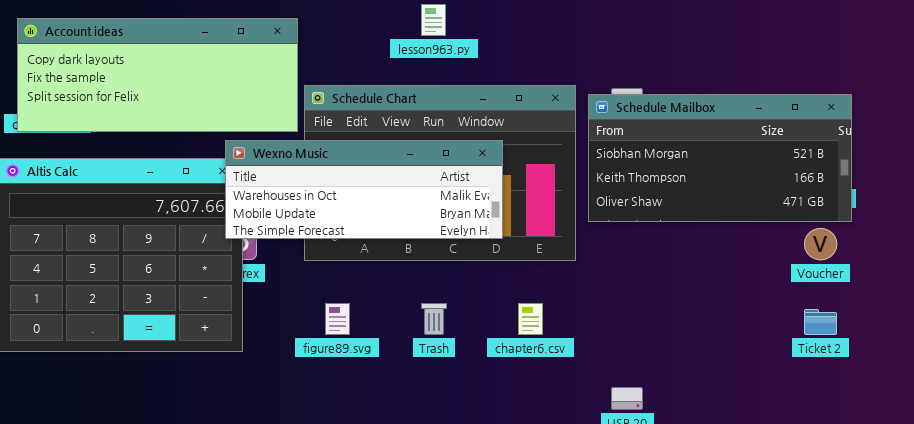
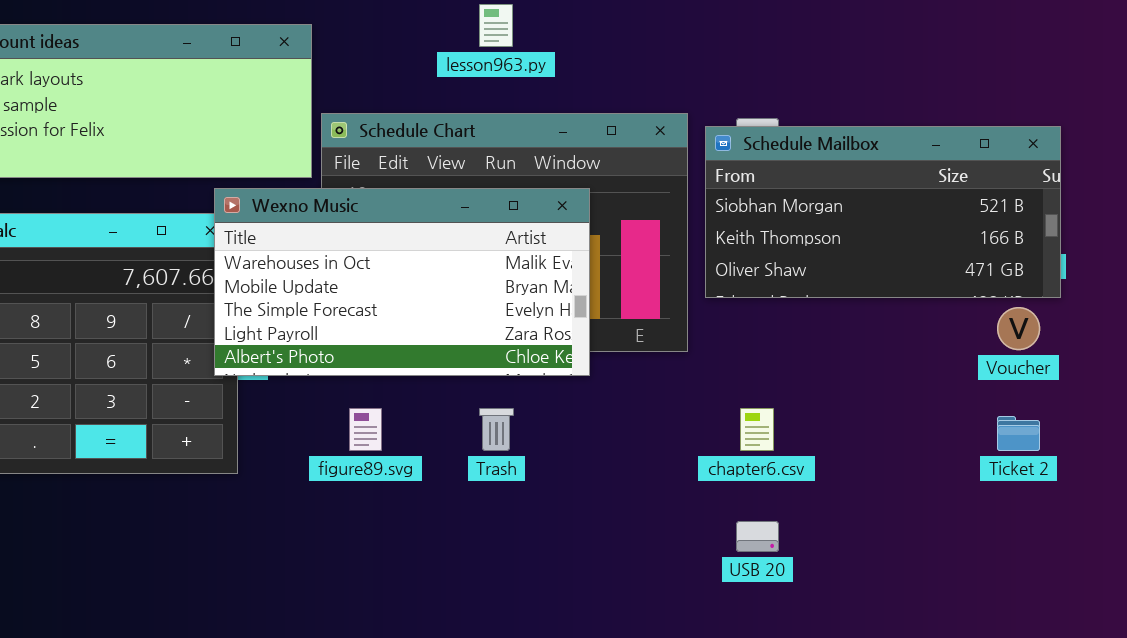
Wexno Music: [225,140,503,239] -> [214,188,590,376], resized
chapter6.csv: [518,303,543,335] -> [740,408,774,451], moved

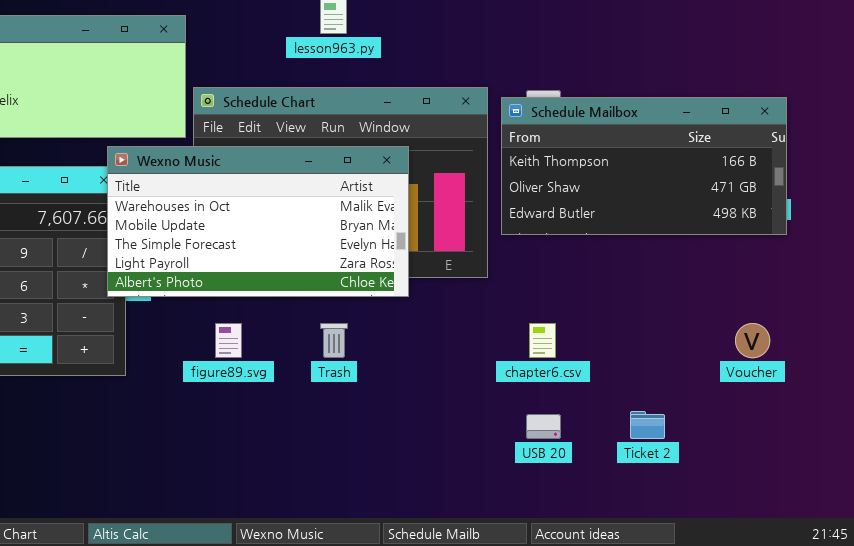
Schedule Mailbox: [705,126,1061,298] -> [501,97,787,235], scrolled down 1 row
Voucher: [997,307,1040,350] -> [735,323,770,358], moved
Ticket 2: [997,416,1040,451] -> [630,411,665,439], moved

